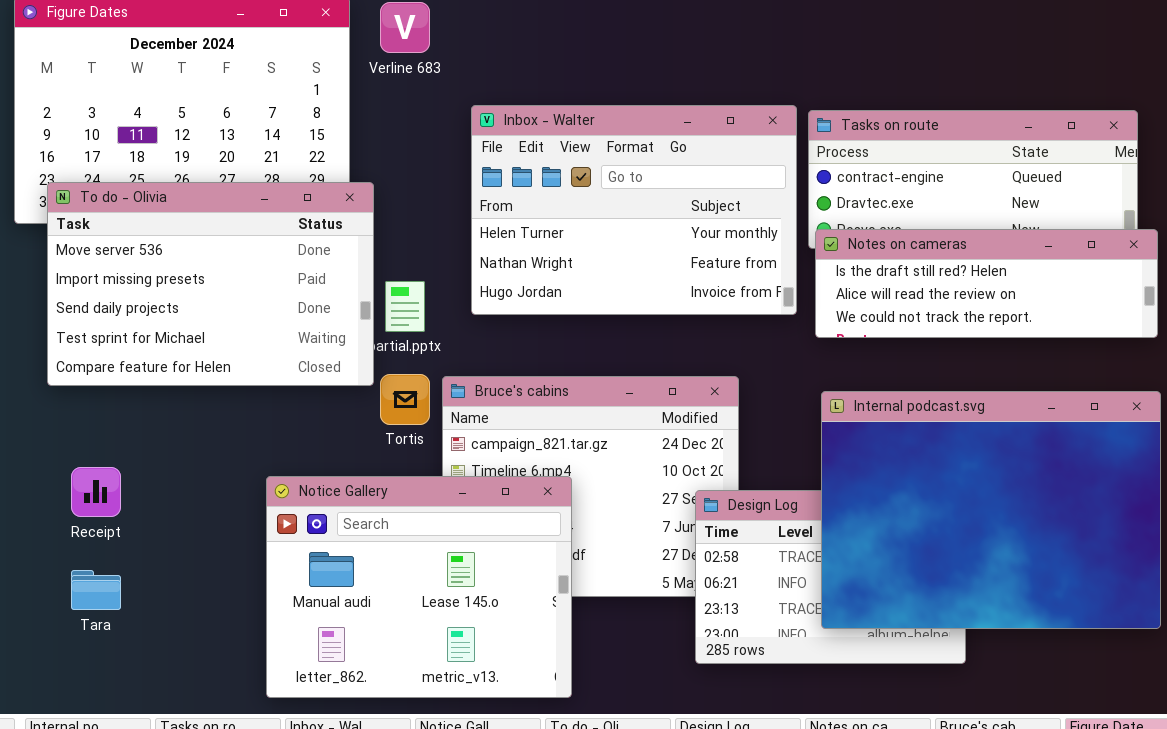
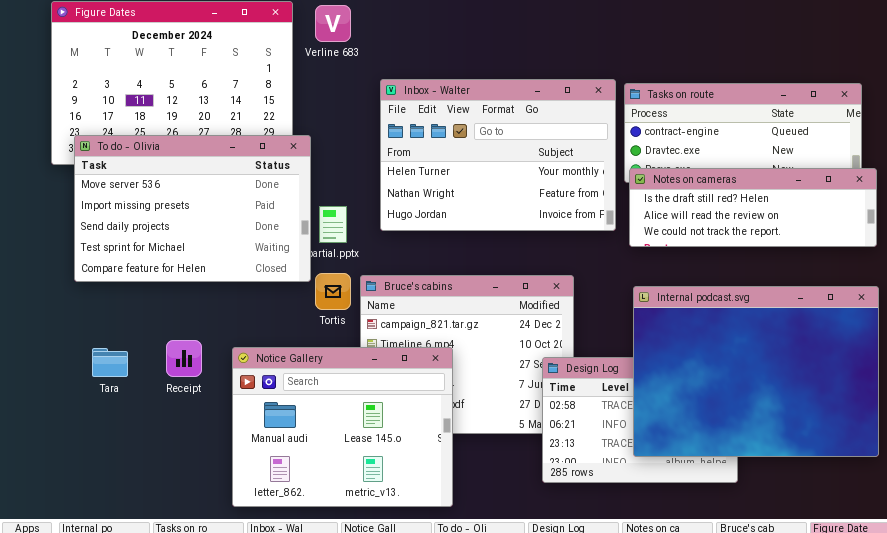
Receipt: [71,467,121,517] -> [166,340,202,377], moved
Tara: [71,570,121,610] -> [92,348,128,377], moved

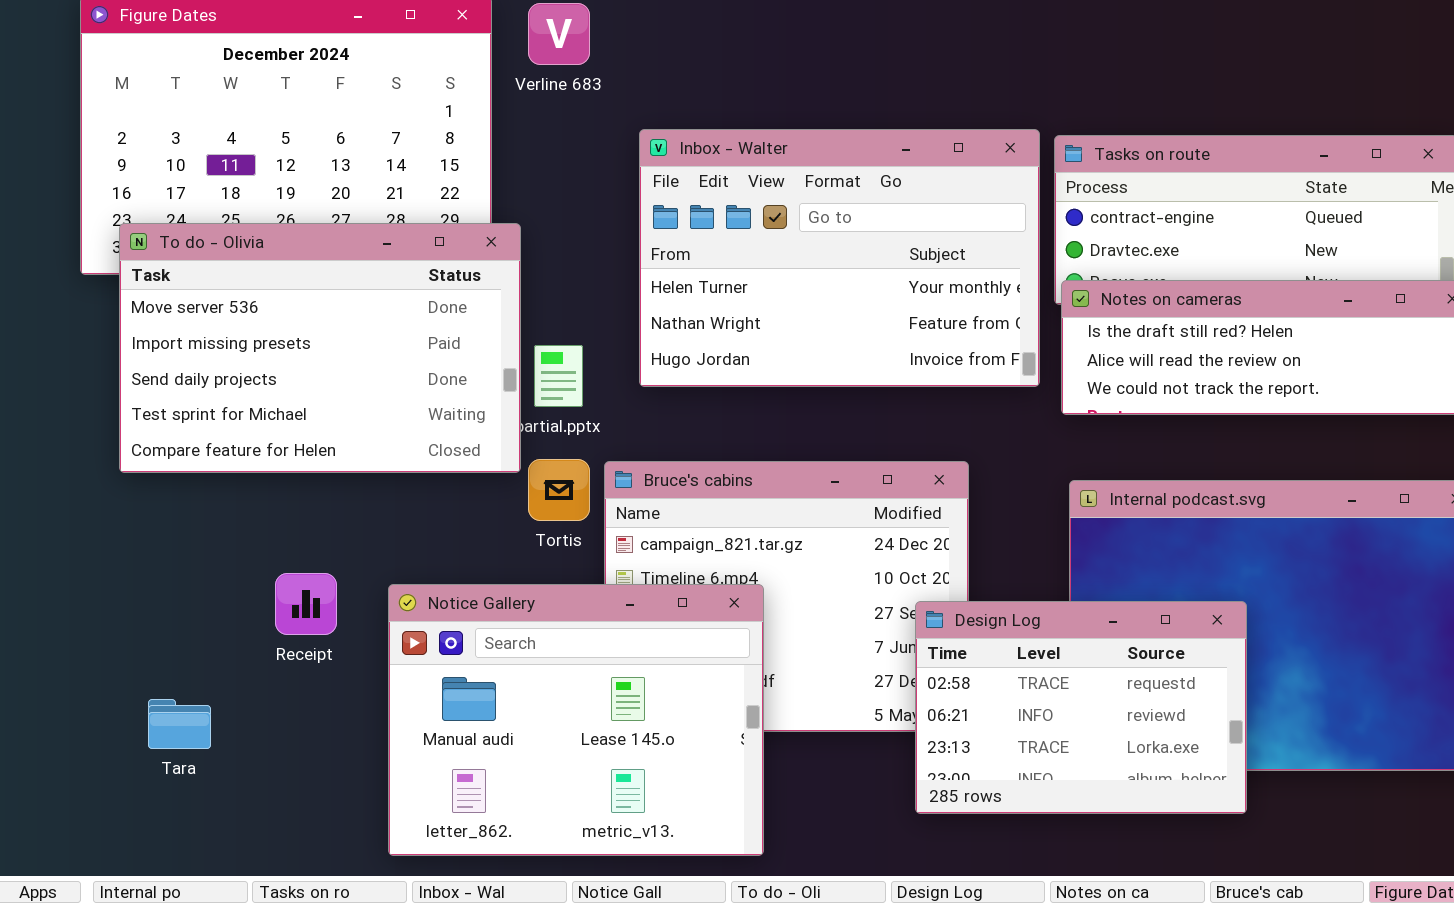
Tara: [92,348,128,377] -> [148,699,211,749], moved
Design Log: [542,357,738,483] -> [915,601,1247,814], raised

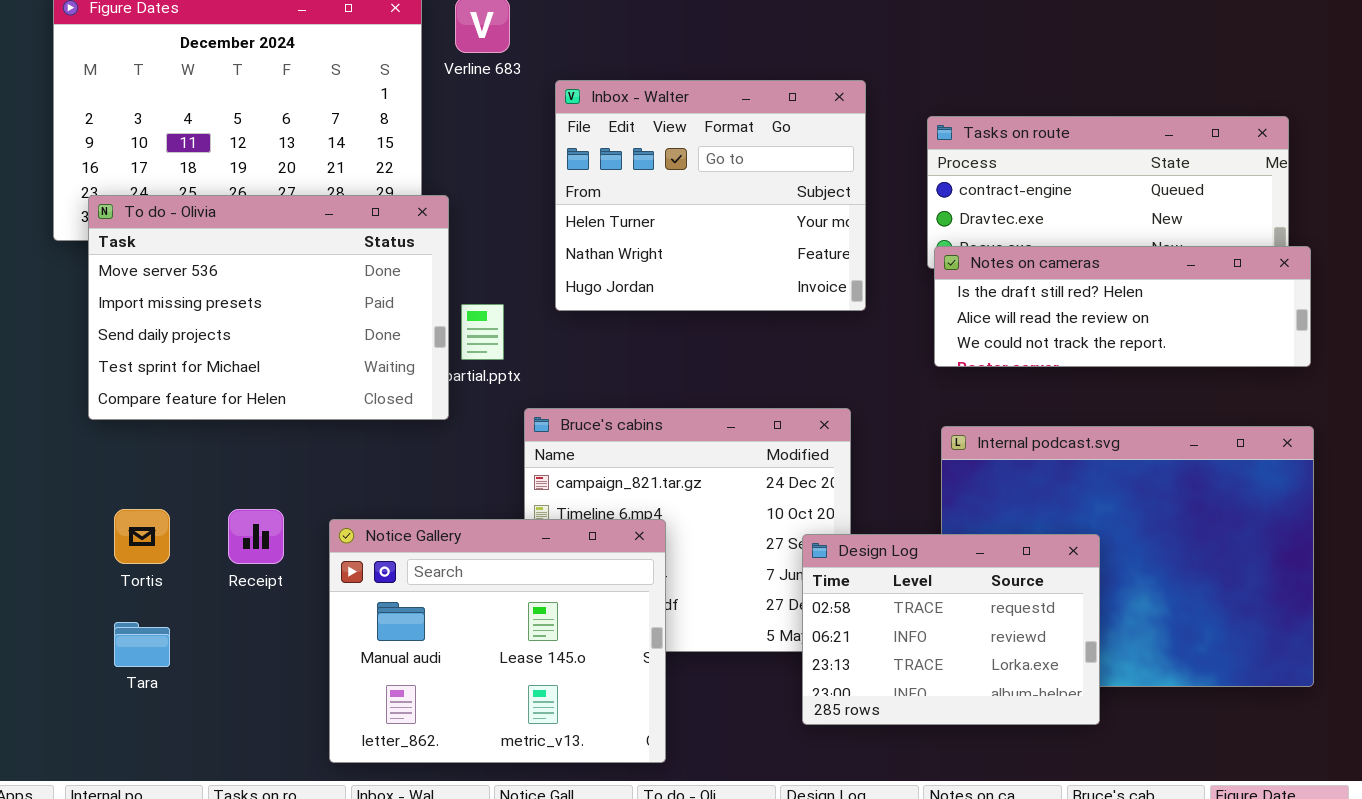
Inbox - Walter: [639,129,1040,387] -> [555,80,866,311], moved, resized
Tortis: [528,459,590,521] -> [114,509,170,564], moved

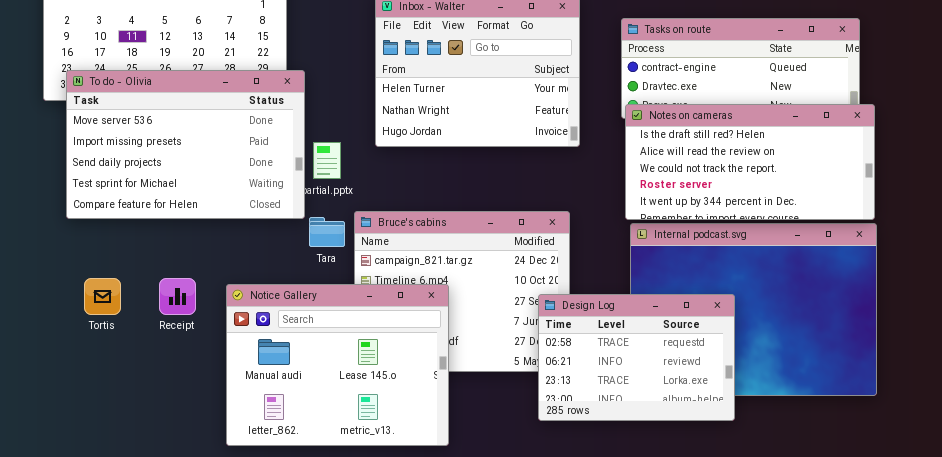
Notes on cameras: [934,246,1311,367] -> [625,104,875,220], resized
Tara: [114,622,170,667] -> [309,217,345,247], moved

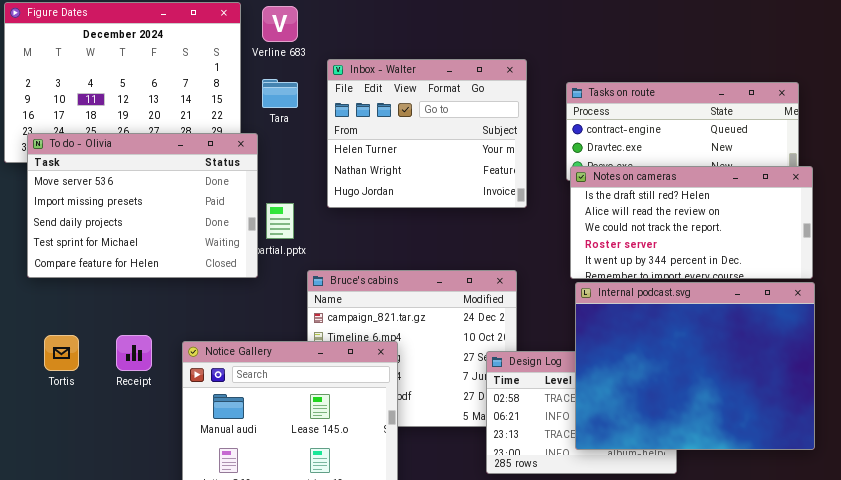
Tara: [309,217,345,247] -> [262,79,298,108], moved
Internal podcast.svg: [630,223,877,396] -> [575,282,815,450], raised

